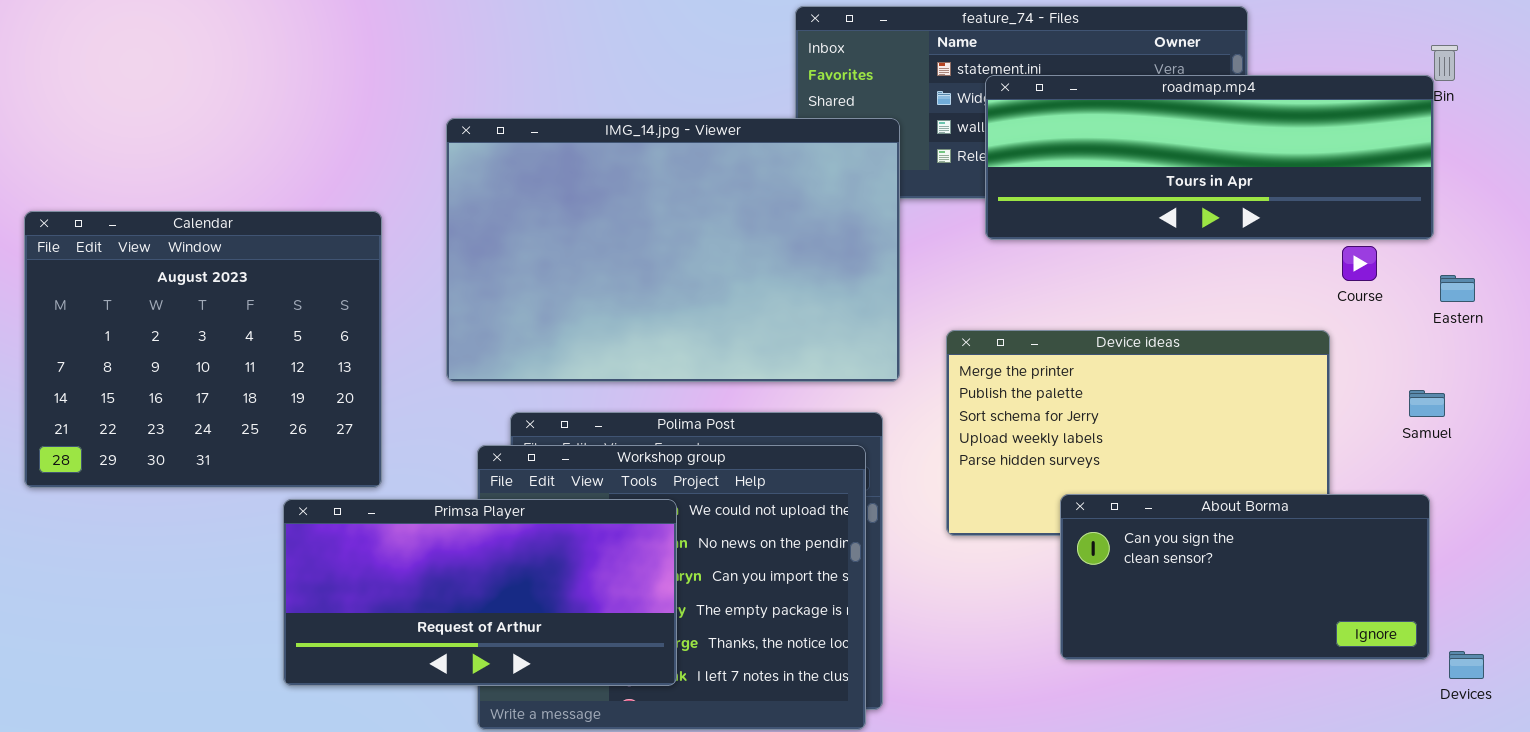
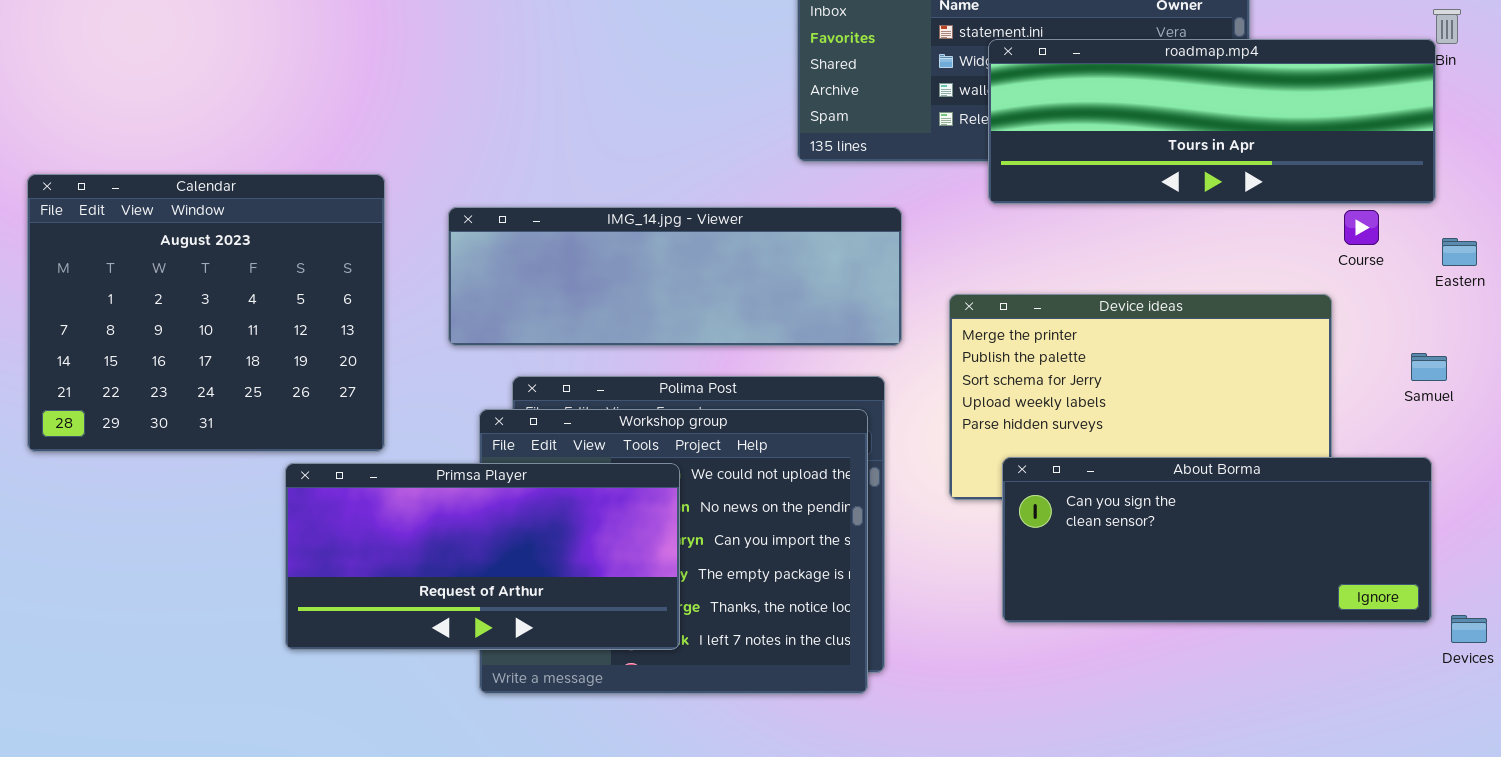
IMG_14.jpg - Viewer: [446,118,900,382] -> [448,207,902,346], resized
About Borma: [1060,494,1430,660] -> [1002,457,1432,623], resized

